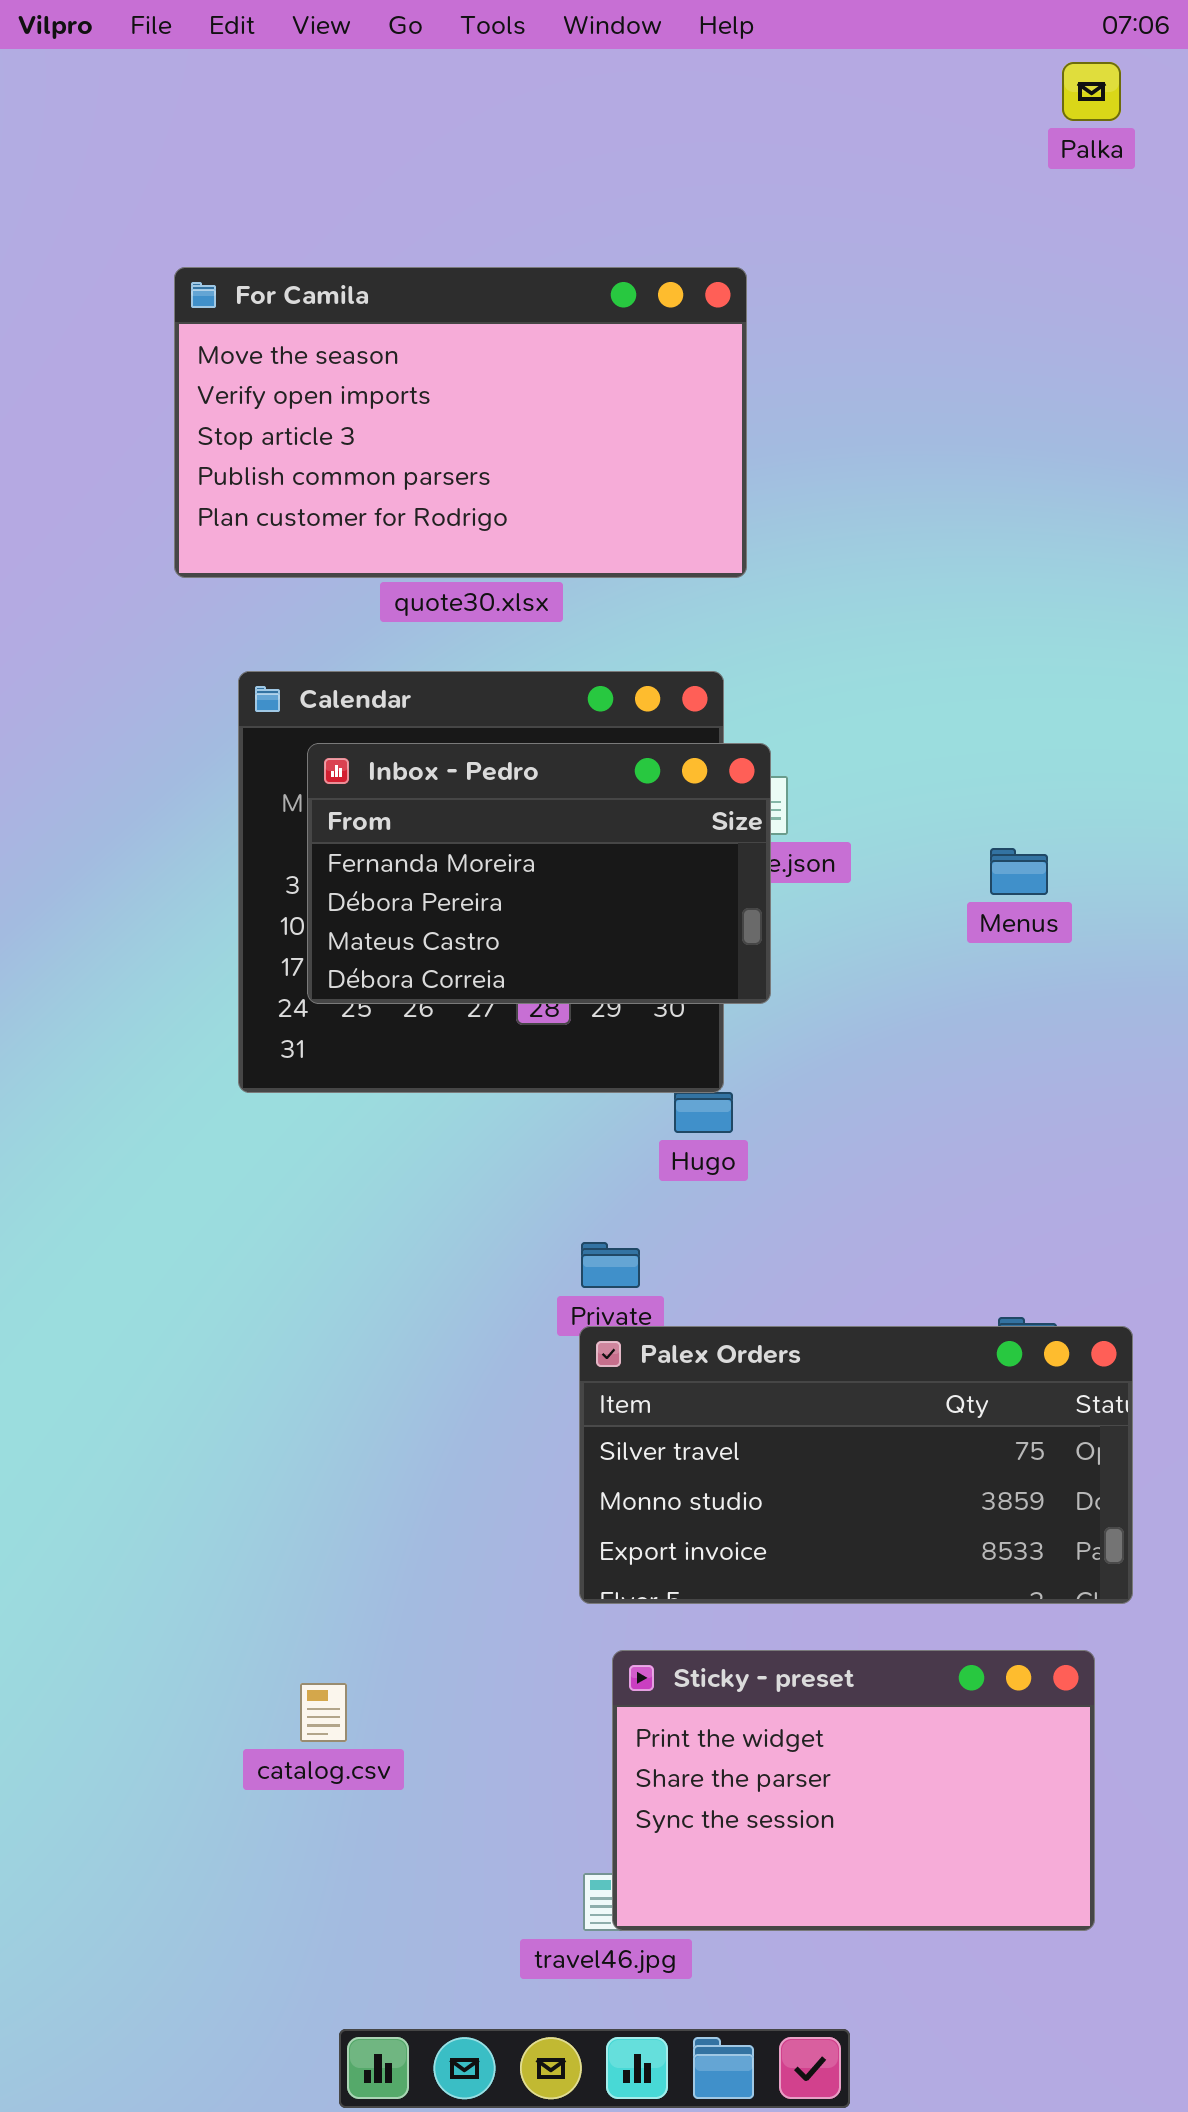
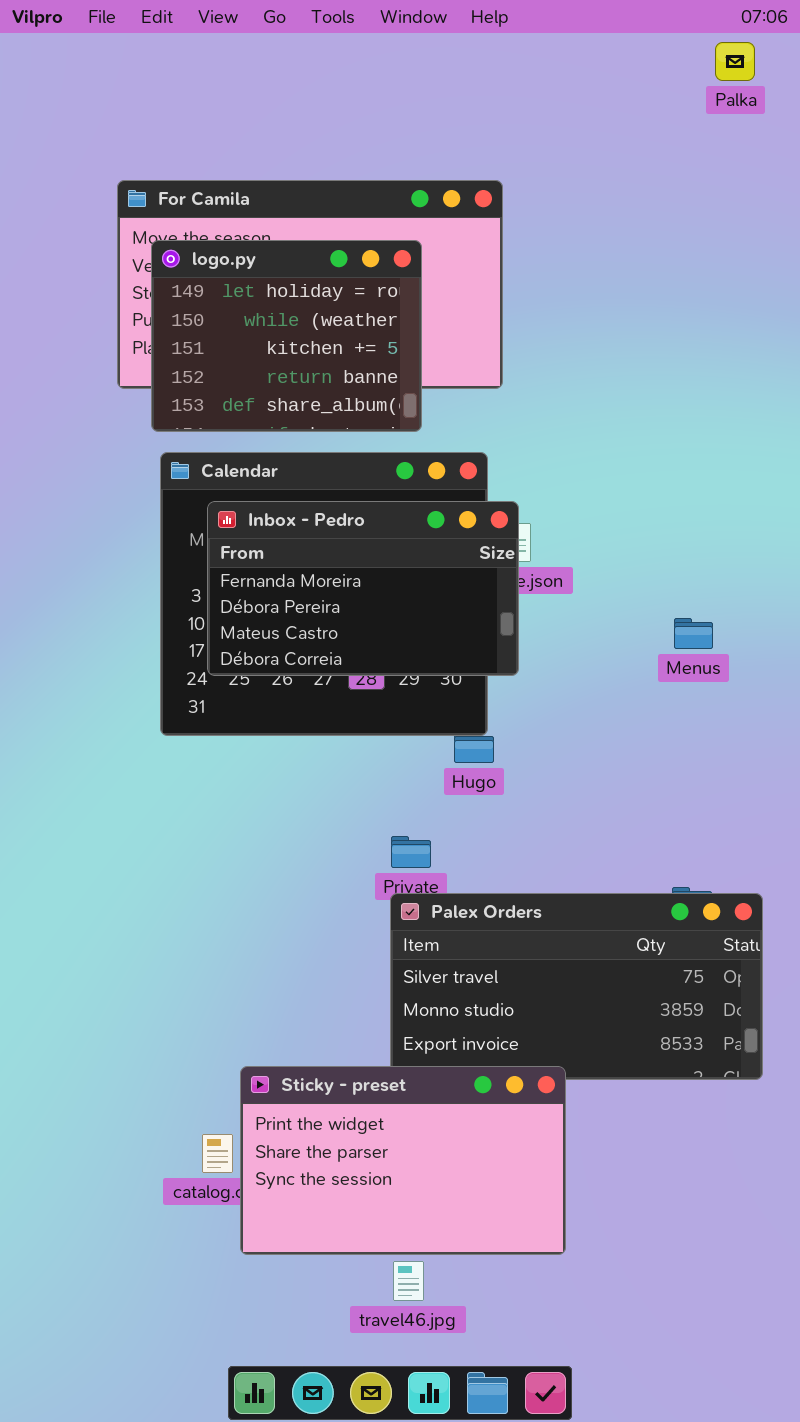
logo.py: none -> [151,240,422,432], opened
Menus: [990,848,1048,895] -> [674,618,713,649], moved
Sticky - preset: [612,1650,1095,1931] -> [240,1066,566,1255], moved

